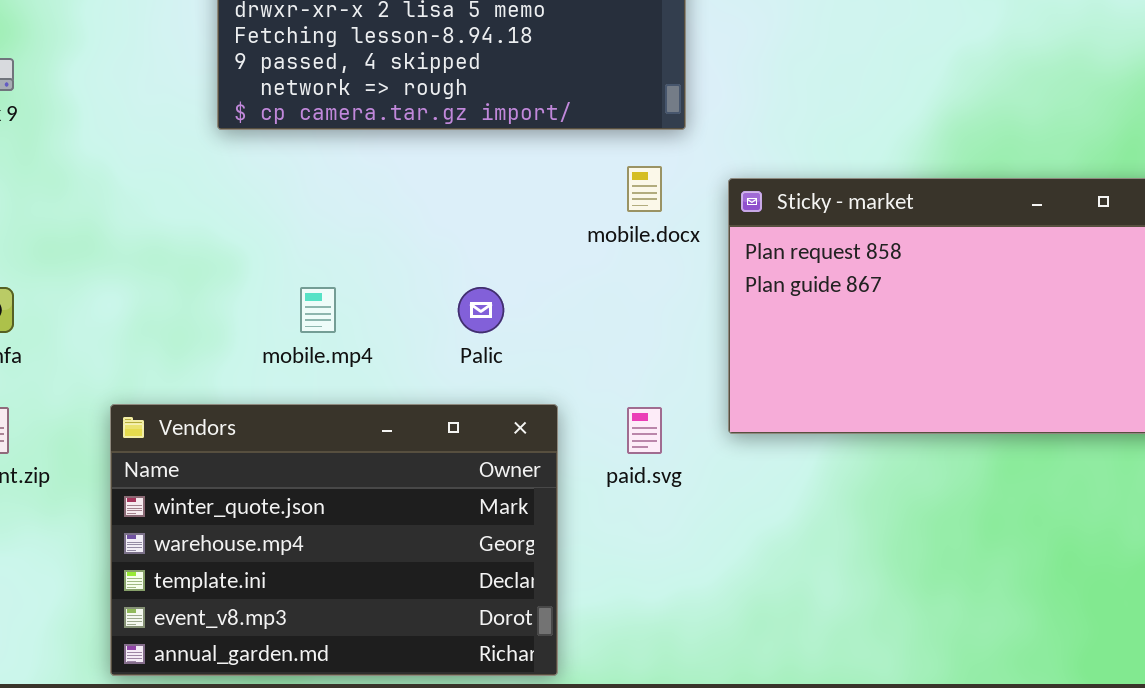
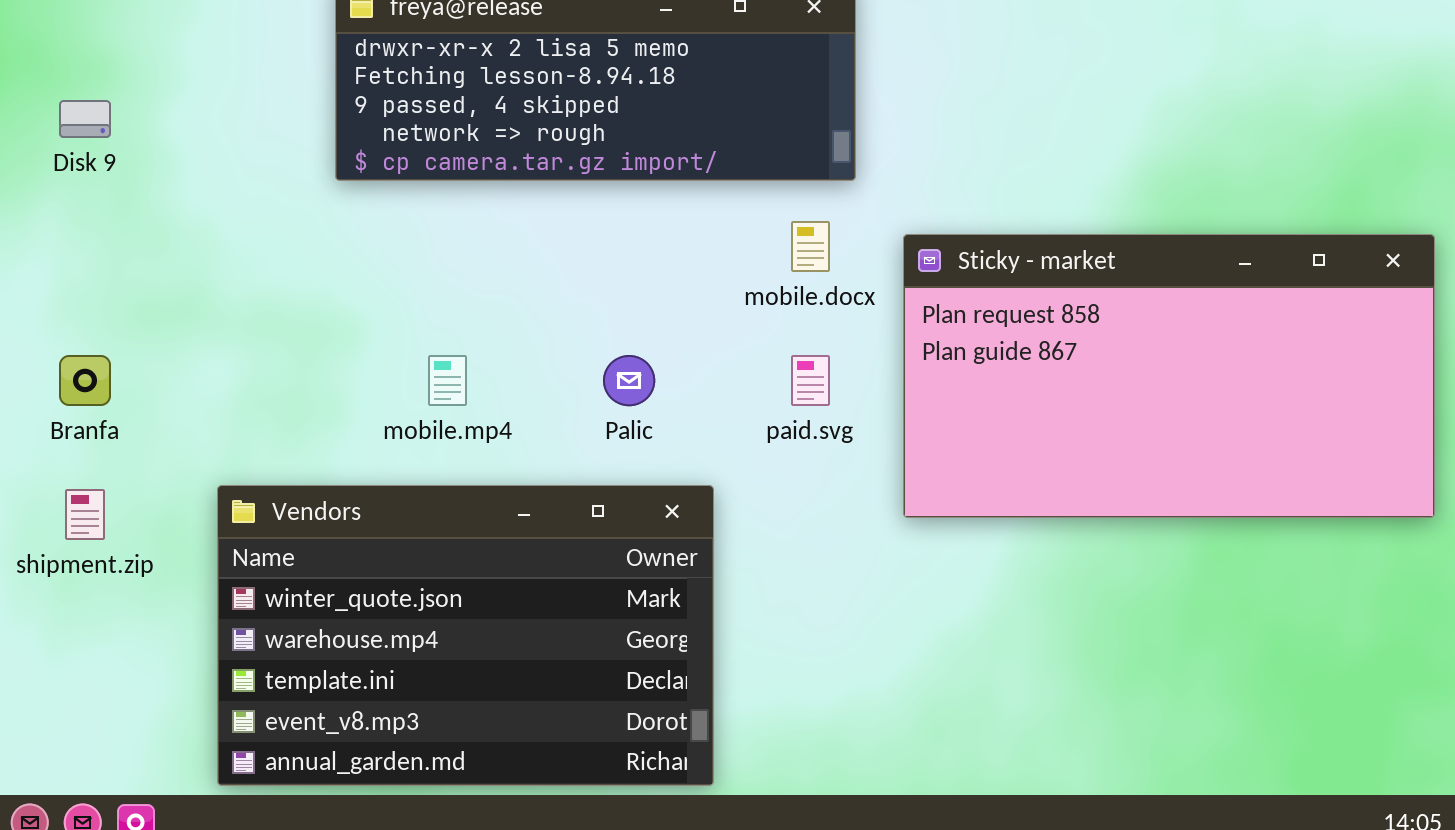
paid.svg: [627,407,662,454] -> [791,355,830,406], moved

